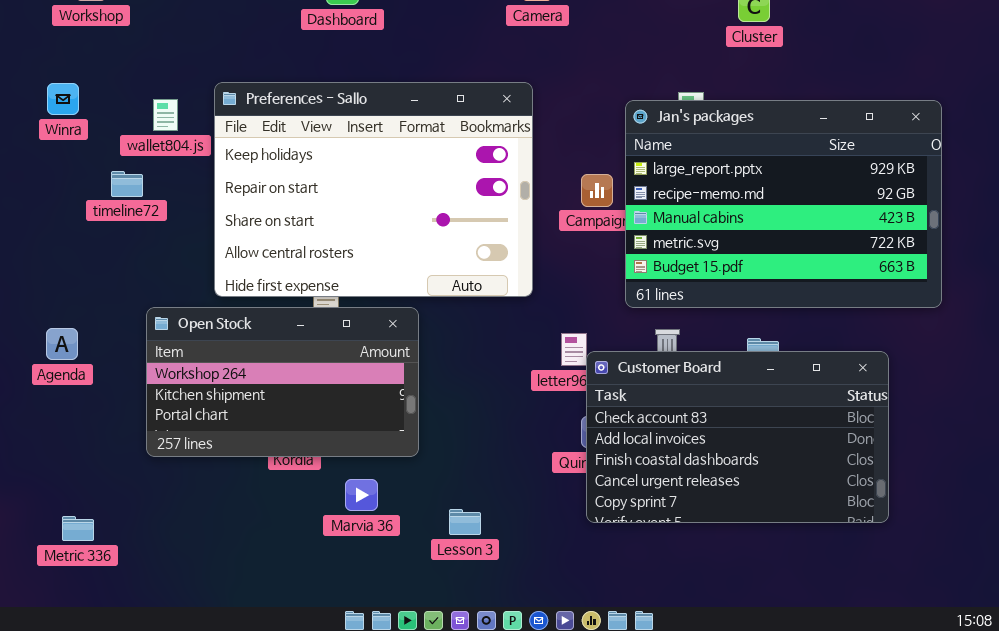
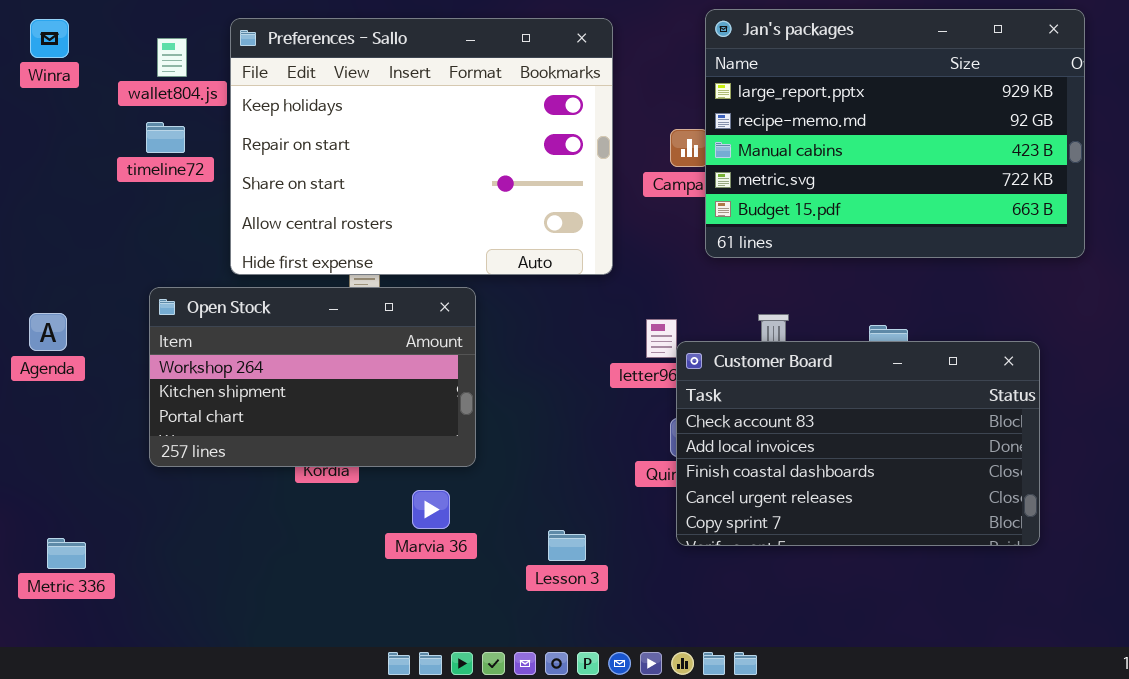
Jan's packages: [625,100,942,308] -> [705,9,1085,258], moved
timeline72: [111,171,143,197] -> [146,122,185,153], moved
Marvia 36: [345,479,378,511] -> [412,490,450,529], moved
Lesson 3: [449,509,481,535] -> [548,530,586,561], moved

